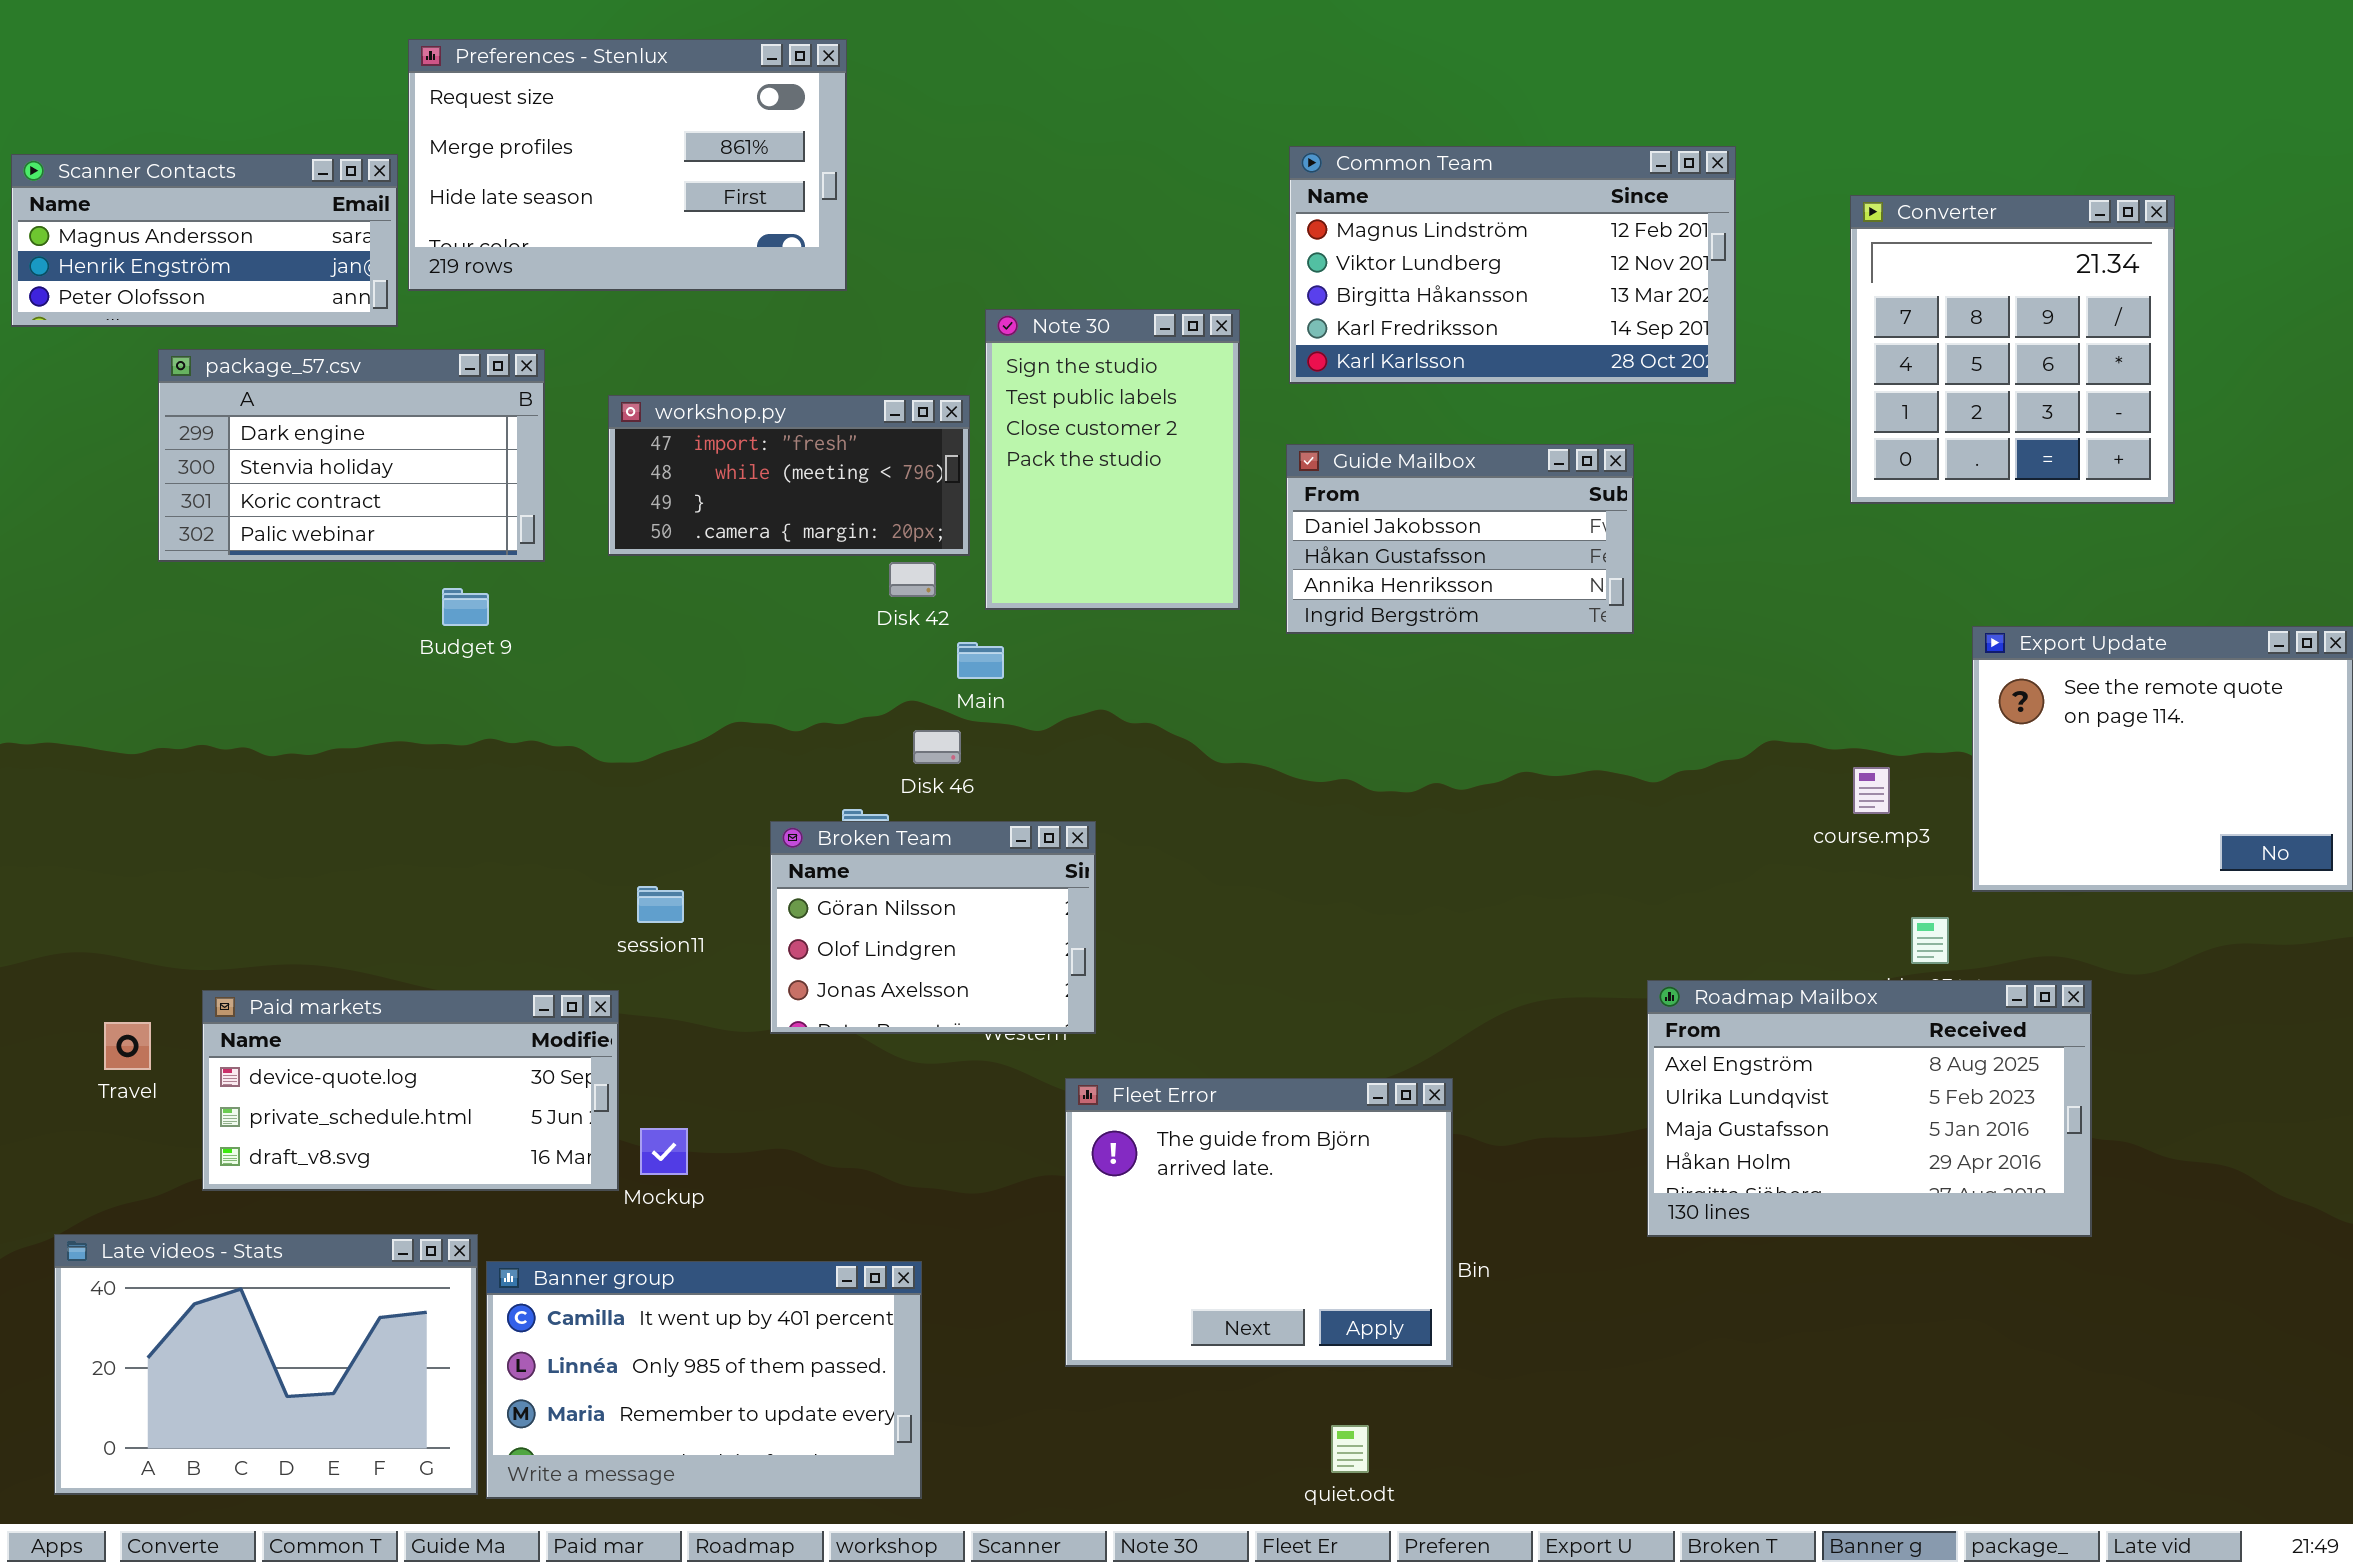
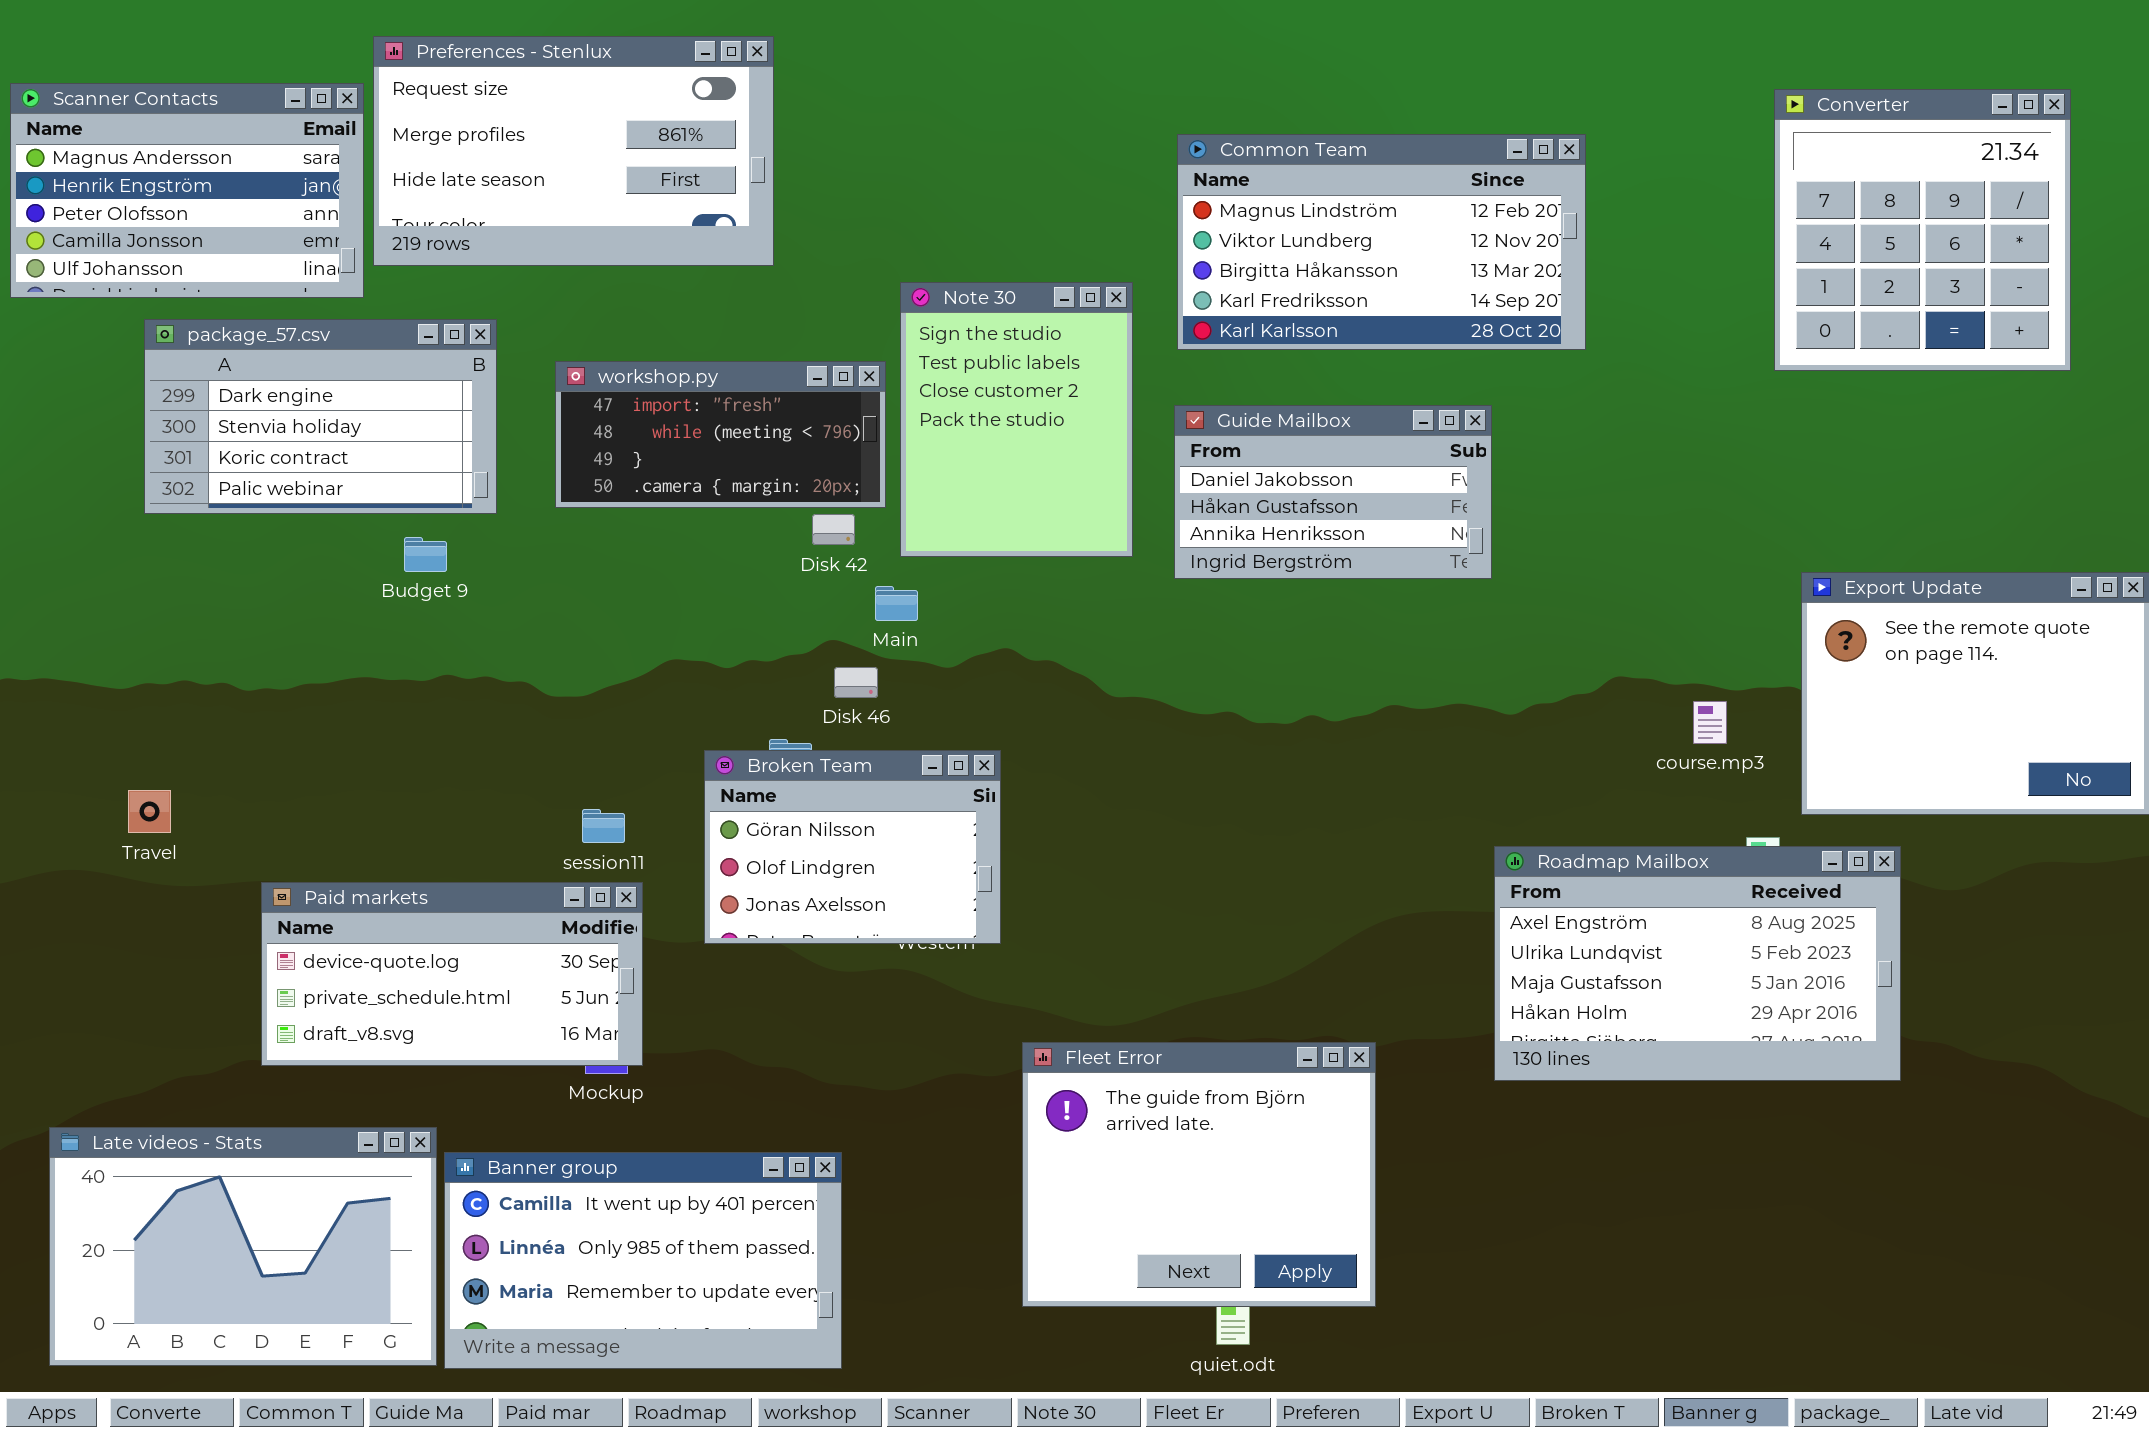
Scanner Contacts: [11,154,398,327] -> [10,83,364,298], resized
Converter: [1850,195,2175,504] -> [1774,89,2071,371], moved
Roadmap Mailbox: [1647,980,2092,1237] -> [1494,846,1901,1081], moved
Paid markets: [202,990,619,1191] -> [261,882,643,1066], moved
Travel: [104,1022,151,1070] -> [128,790,171,833], moved
Fleet Error: [1065,1078,1453,1367] -> [1022,1042,1376,1307], moved

